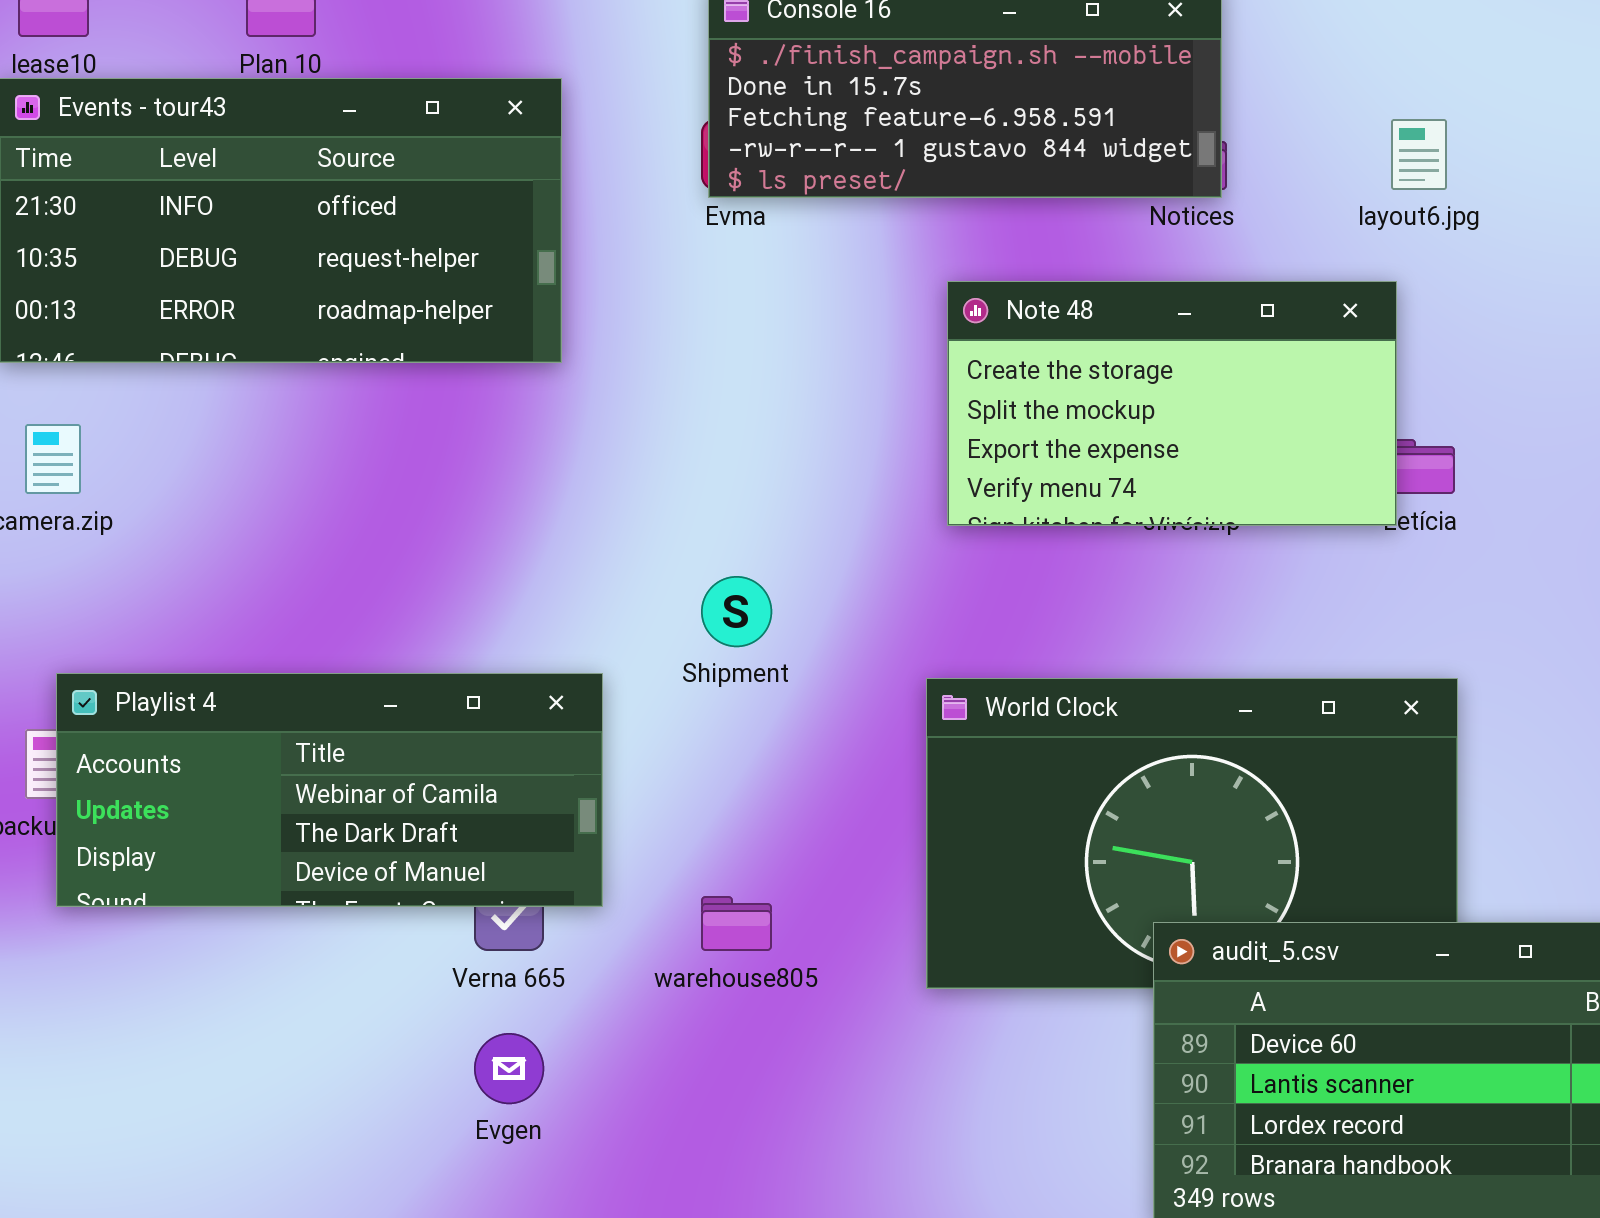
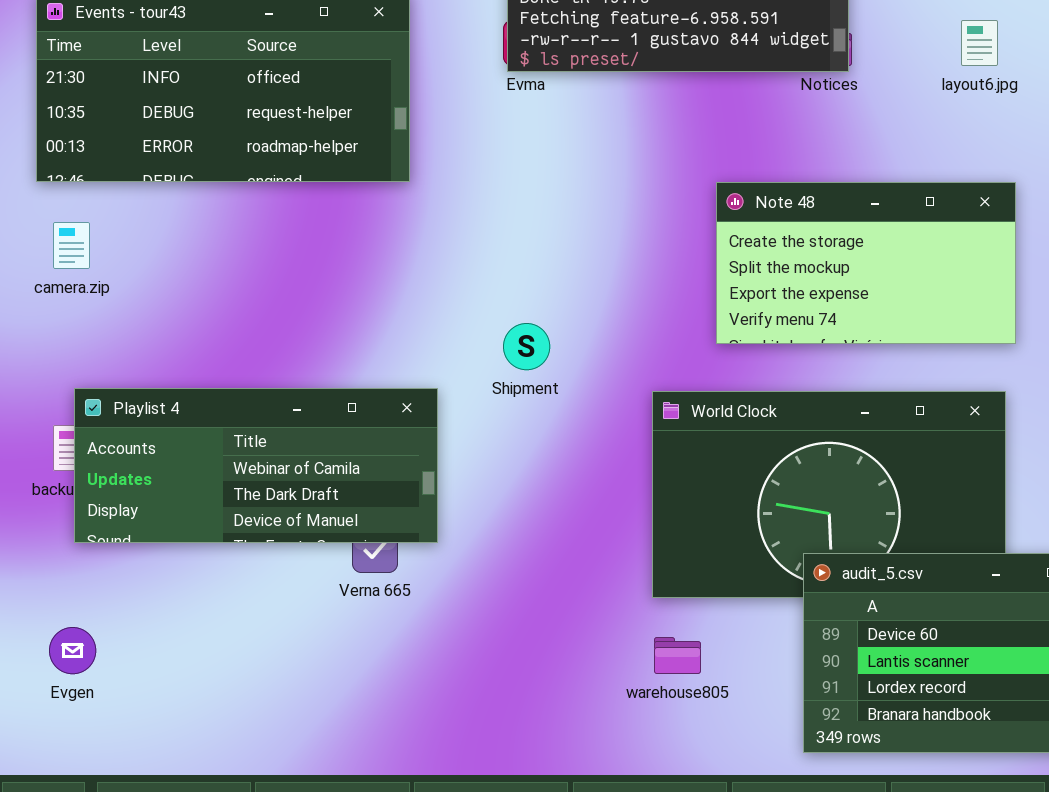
Note 48: [947,281,1397,526] -> [716,182,1016,344], moved
warehouse805: [701,896,772,951] -> [654,637,701,674], moved
Evgen: [474,1033,544,1104] -> [49,627,96,674], moved

